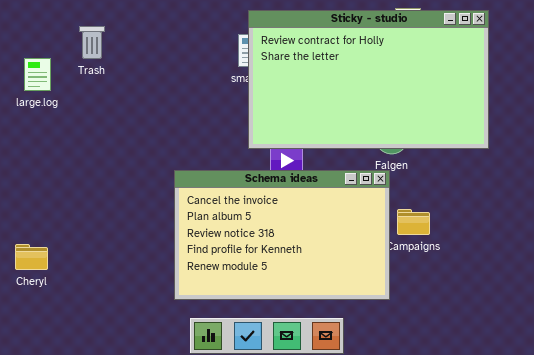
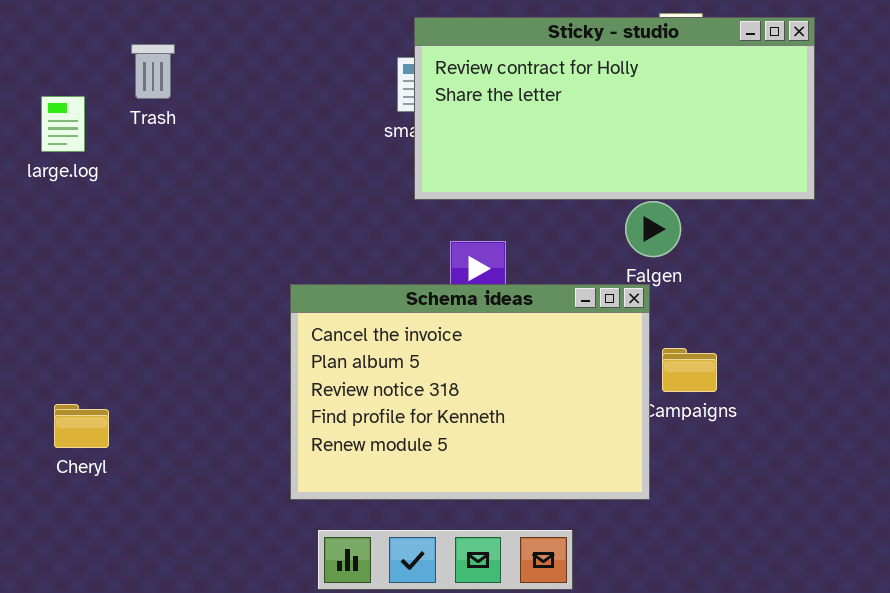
Sticky - studio: [248,10,489,149] -> [414,17,815,200], resized
Cheryl: [15,244,48,270] -> [54,404,109,448], moved

